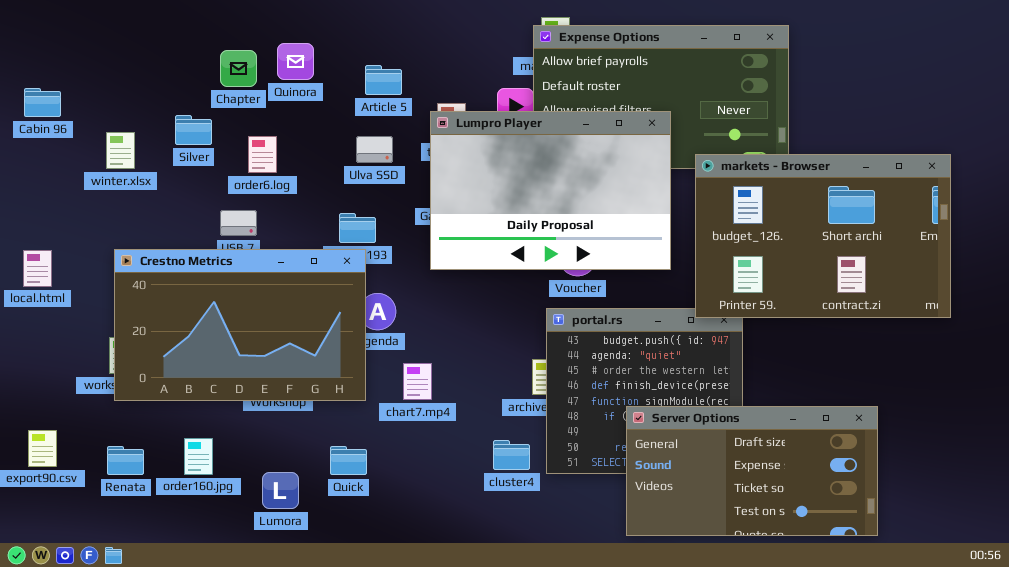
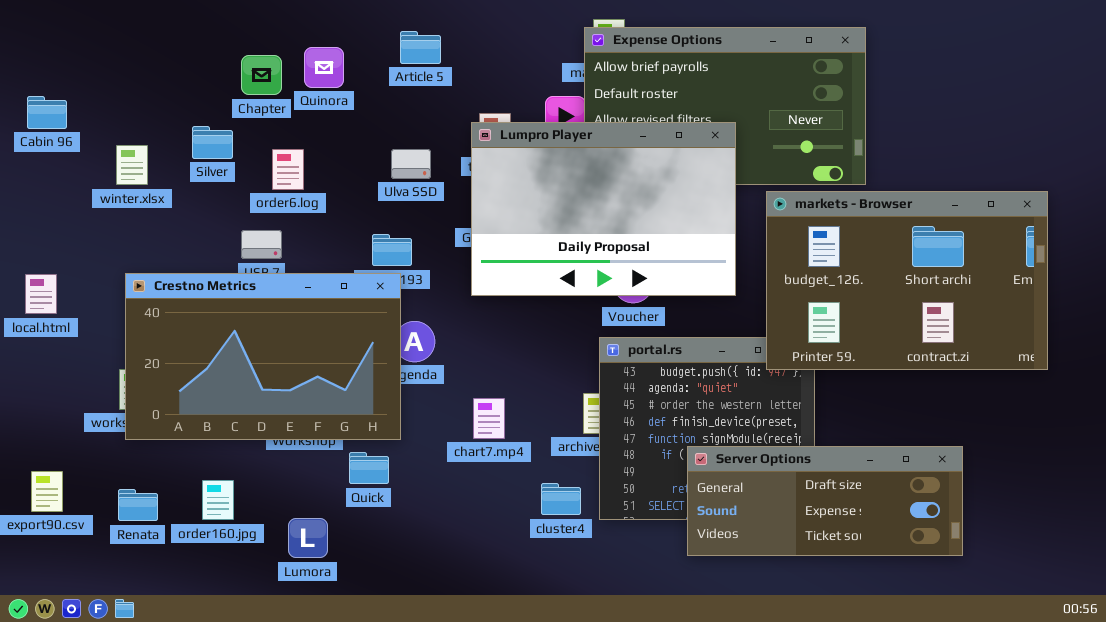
Article 5: [365,65,402,95] -> [400,31,441,64], moved
markets - Browser: [695,154,951,318] -> [766,191,1048,370], moved
chart7.mp4: [403,363,432,400] -> [473,398,505,439], moved
Server Options: [626,406,878,536] -> [687,446,963,556], resized
Quick: [330,446,367,475] -> [349,452,389,484], moved

